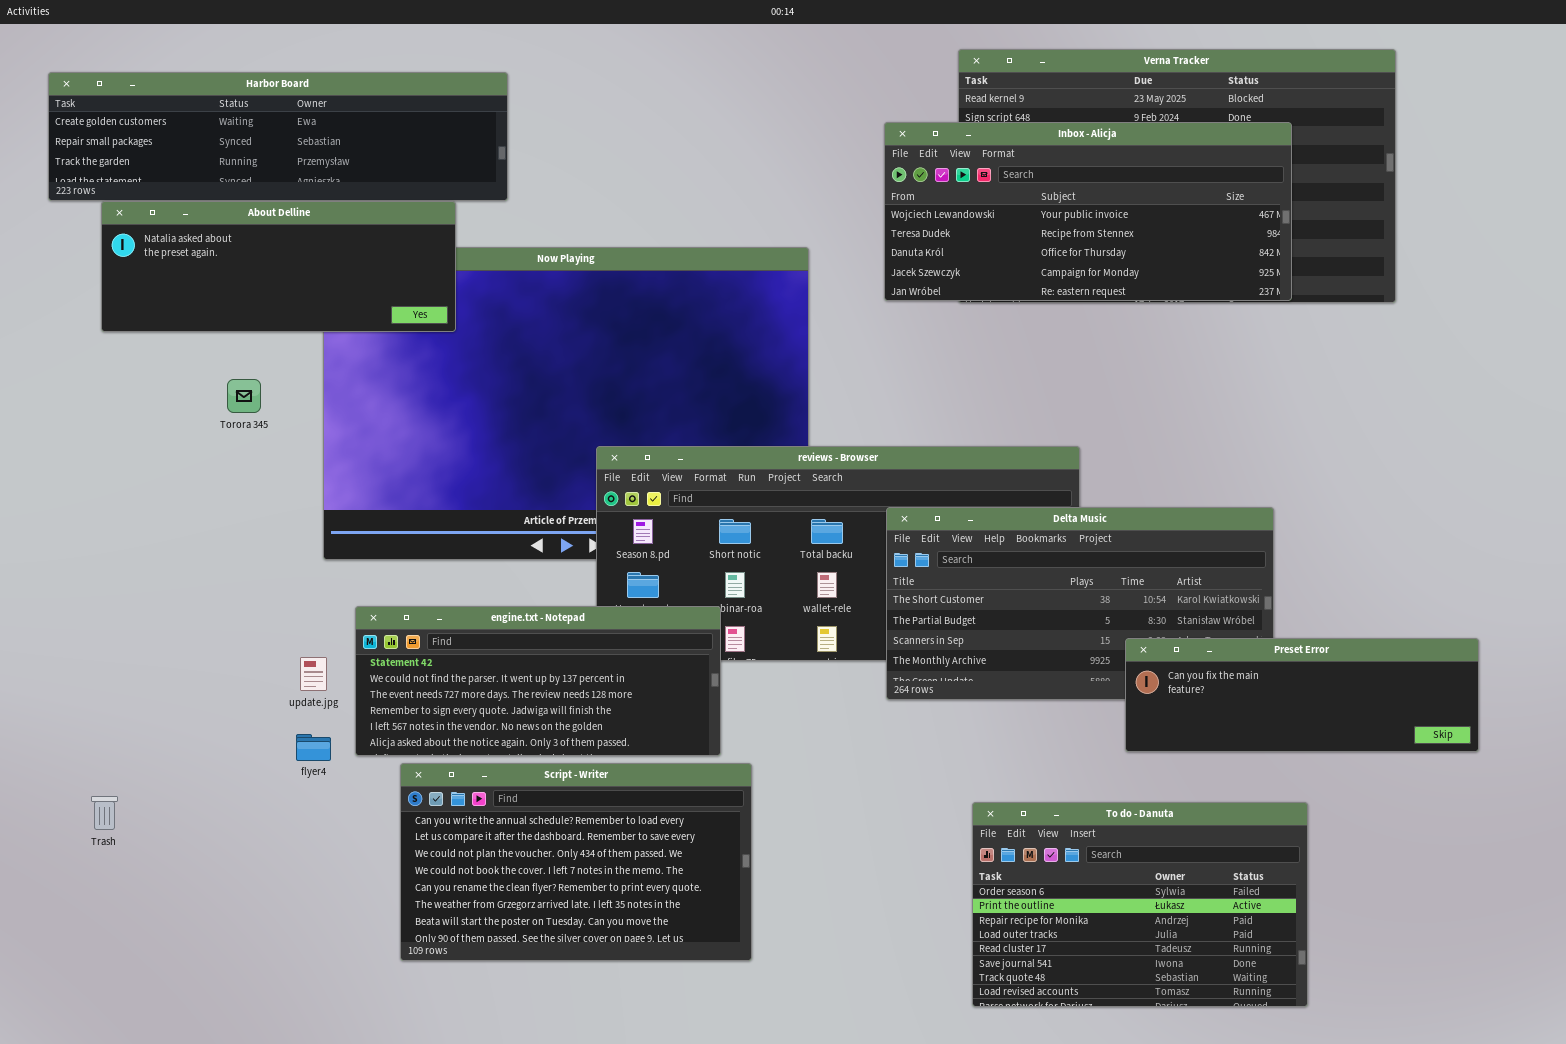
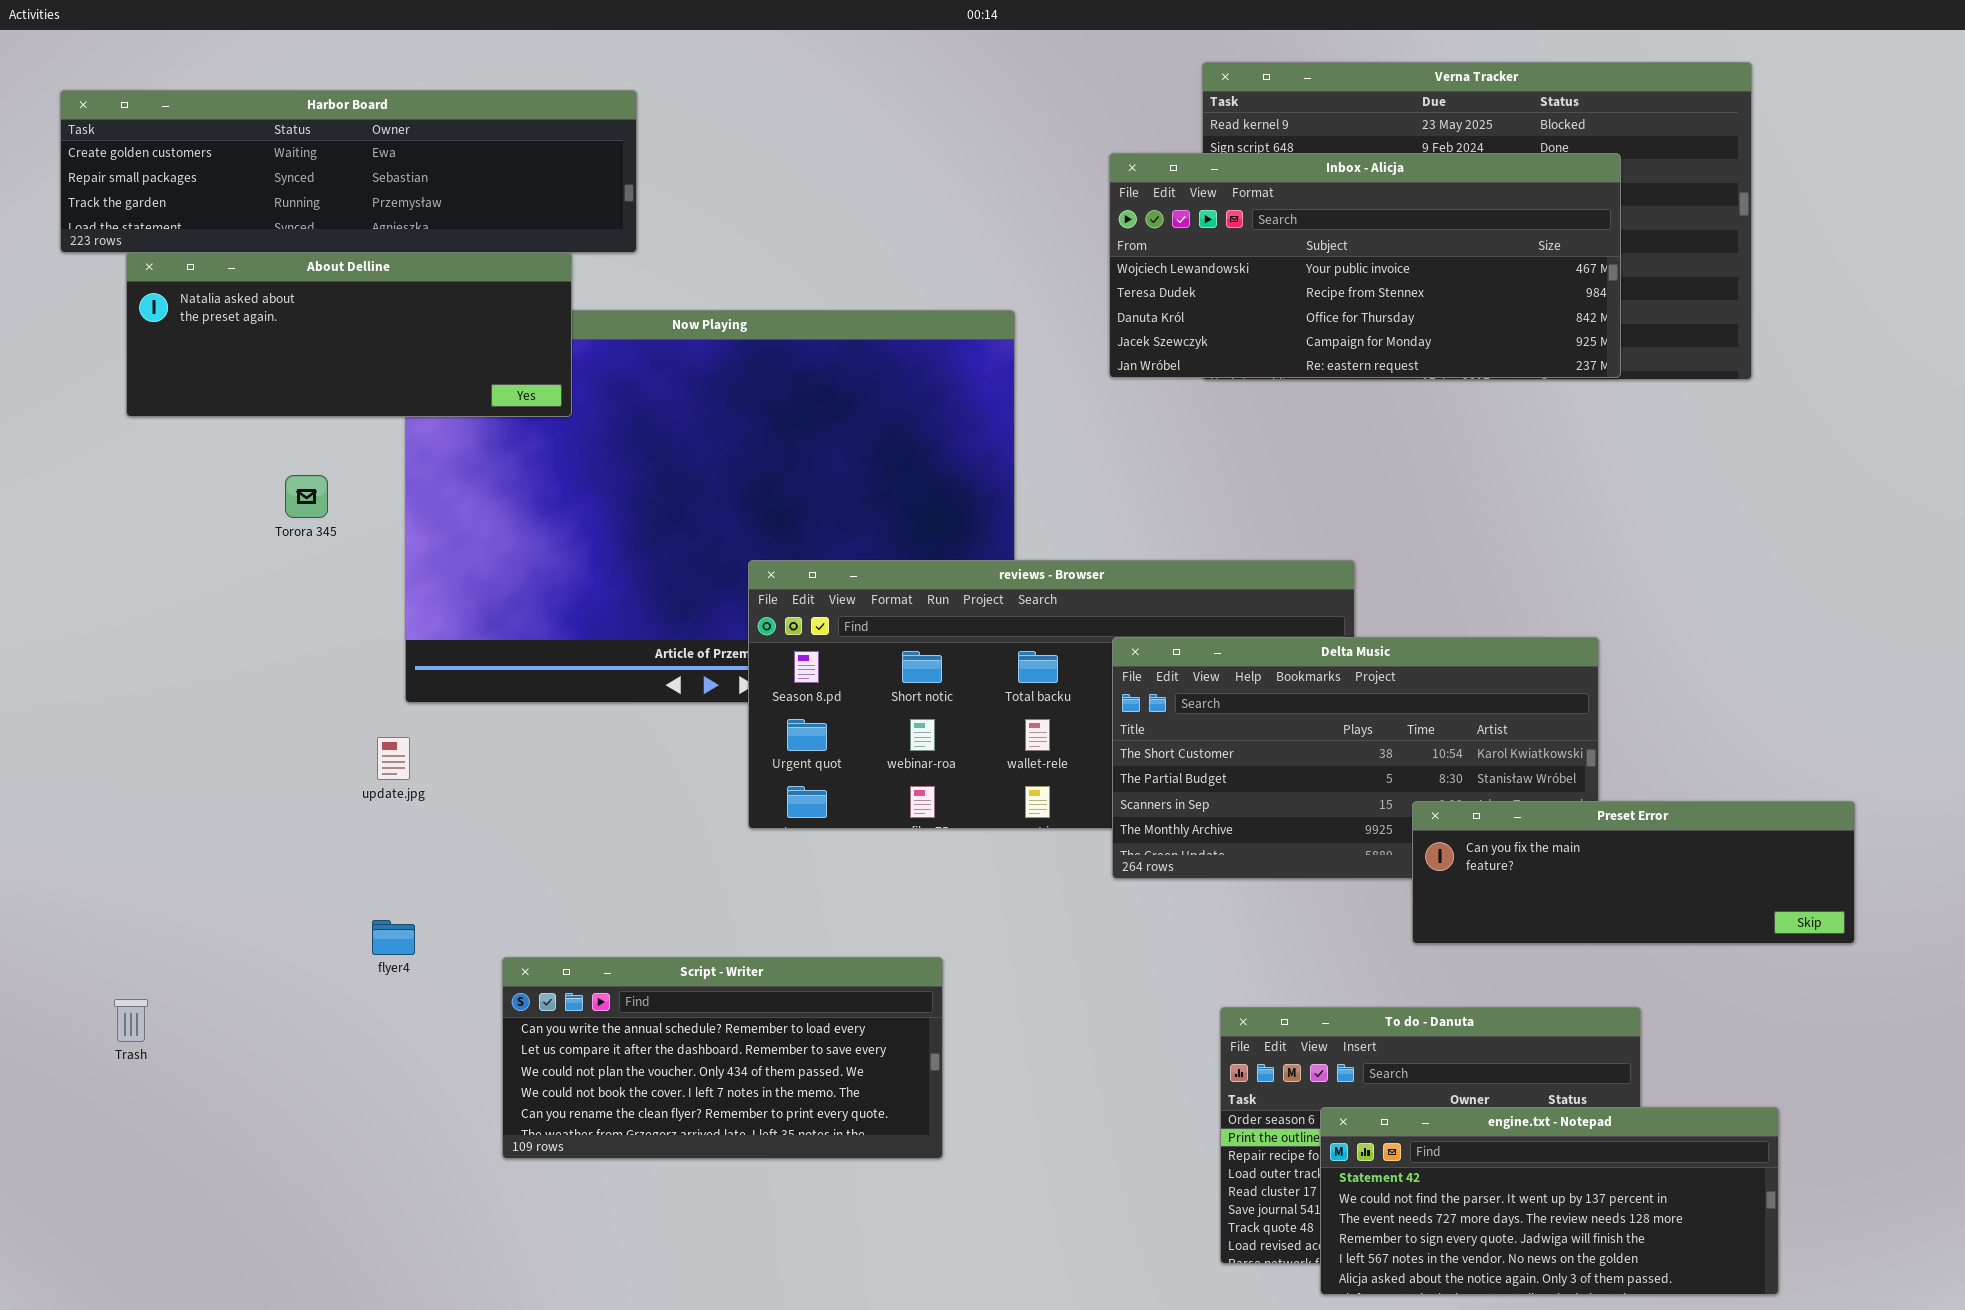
engine.txt - Notepad: [355,606,721,756] -> [1320,1107,1779,1295], moved
update.jpg: [300,657,327,691] -> [377,737,410,780], moved
Script - Writer: [400,763,752,961] -> [502,957,943,1159], resized

